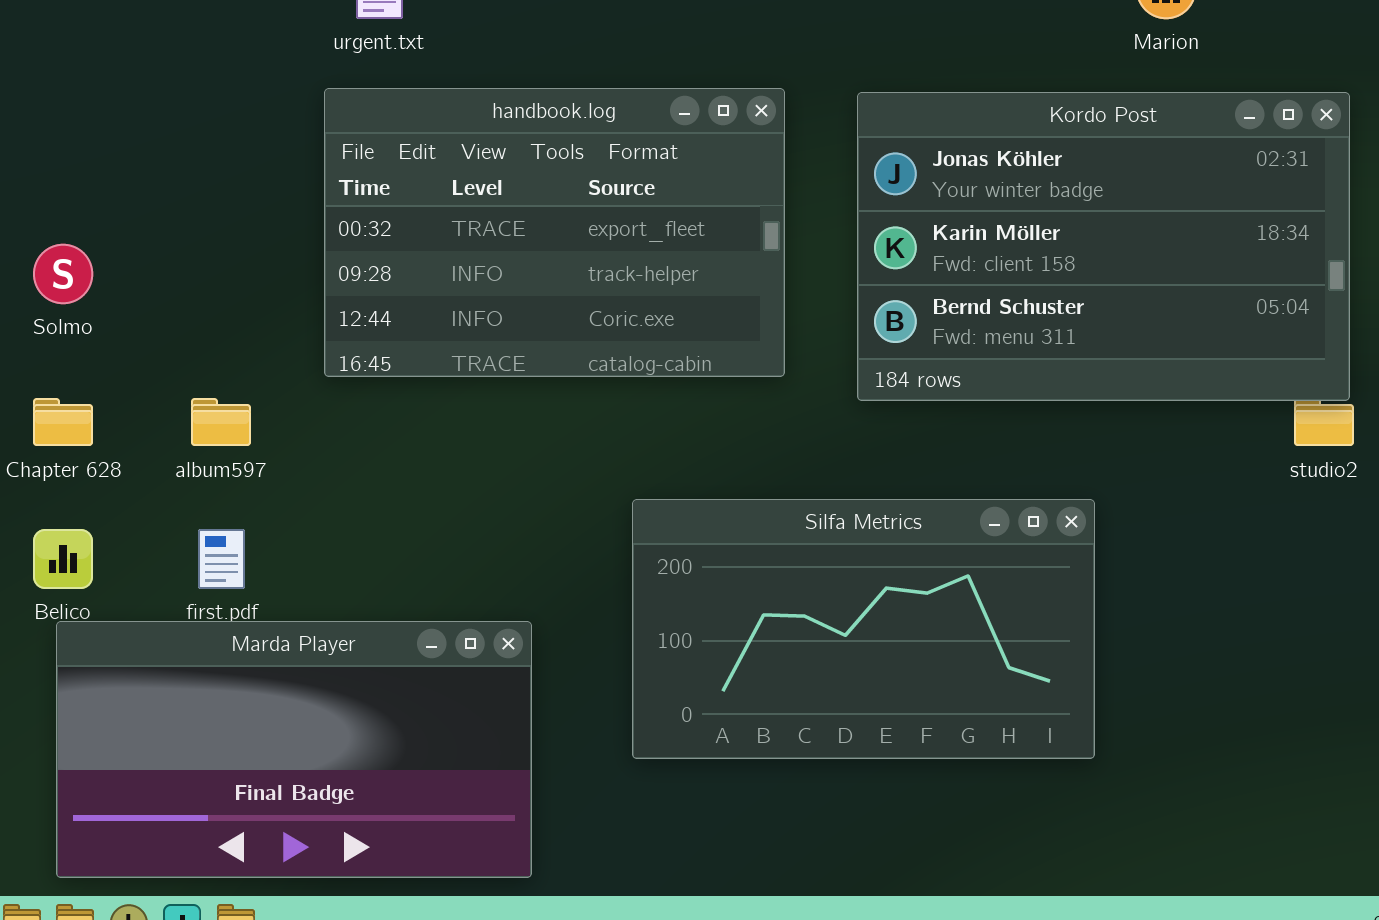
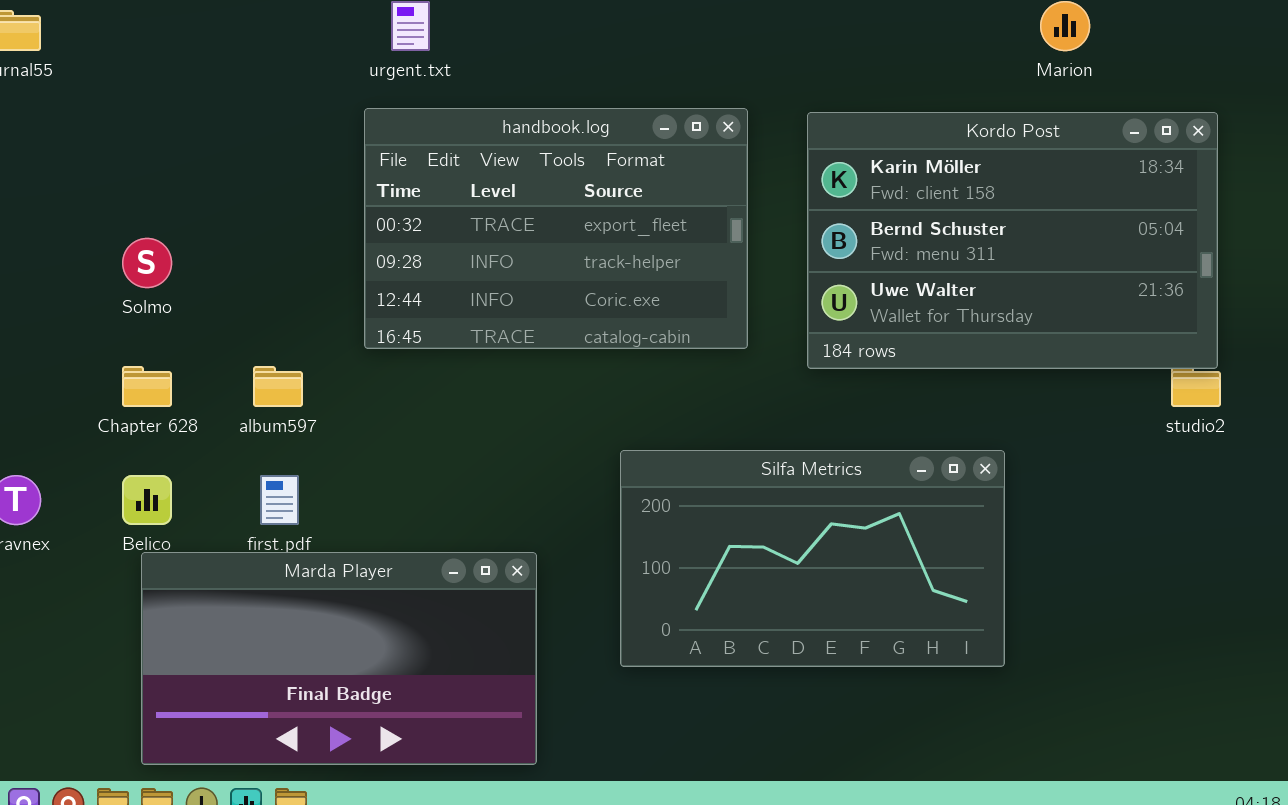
Kordo Post: [857,92,1350,401] -> [807,112,1218,369], scrolled down 1 row

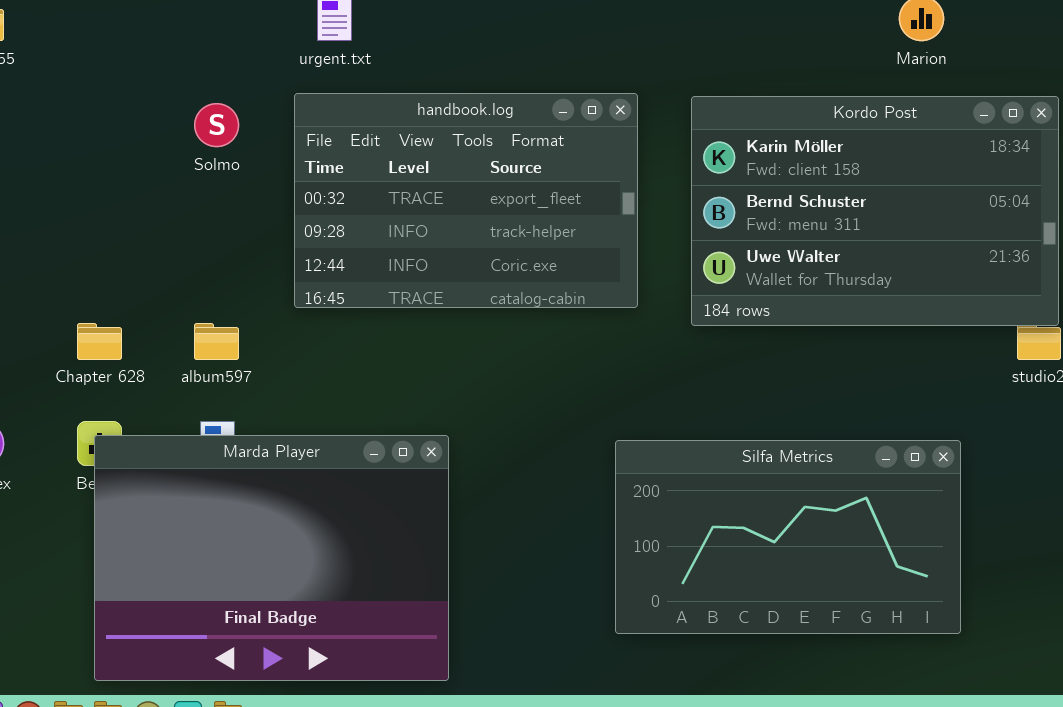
Solmo: [122,238,172,288] -> [194,103,239,147], moved
Silfa Metrics: [620,450,1005,667] -> [615,440,961,634], moved
Marda Player: [141,552,537,765] -> [94,435,449,681], resized

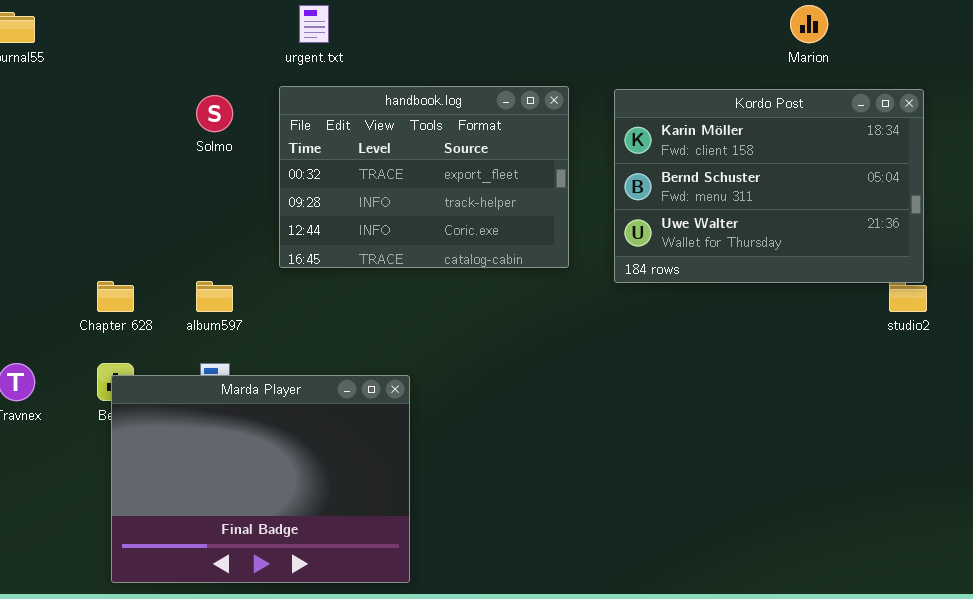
Silfa Metrics: [615,440,961,634] -> none, closed

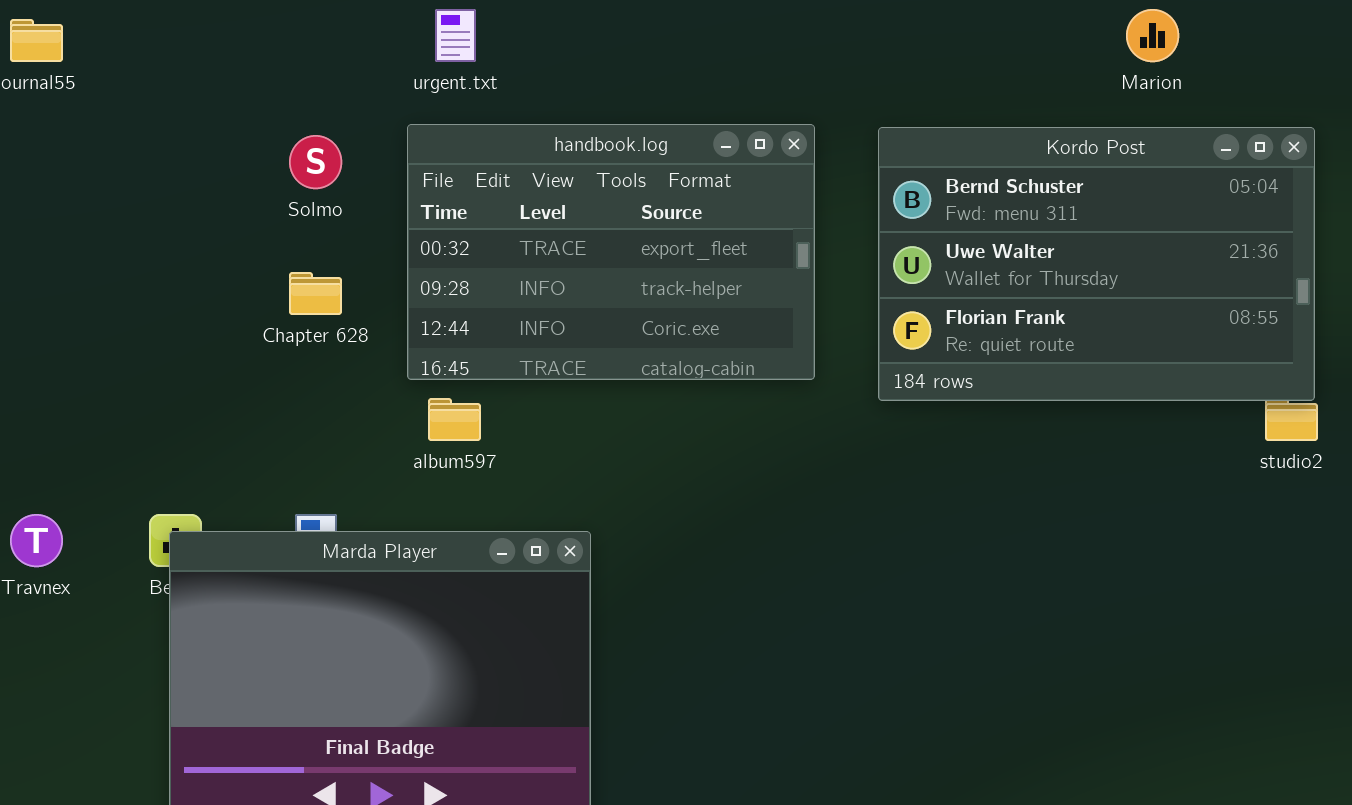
Kordo Post: [614,89,924,283] -> [878,127,1315,401], scrolled down 1 row
Chapter 628: [97,281,134,312] -> [289,272,342,315], moved
album597: [196,281,233,312] -> [428,398,481,441], moved

